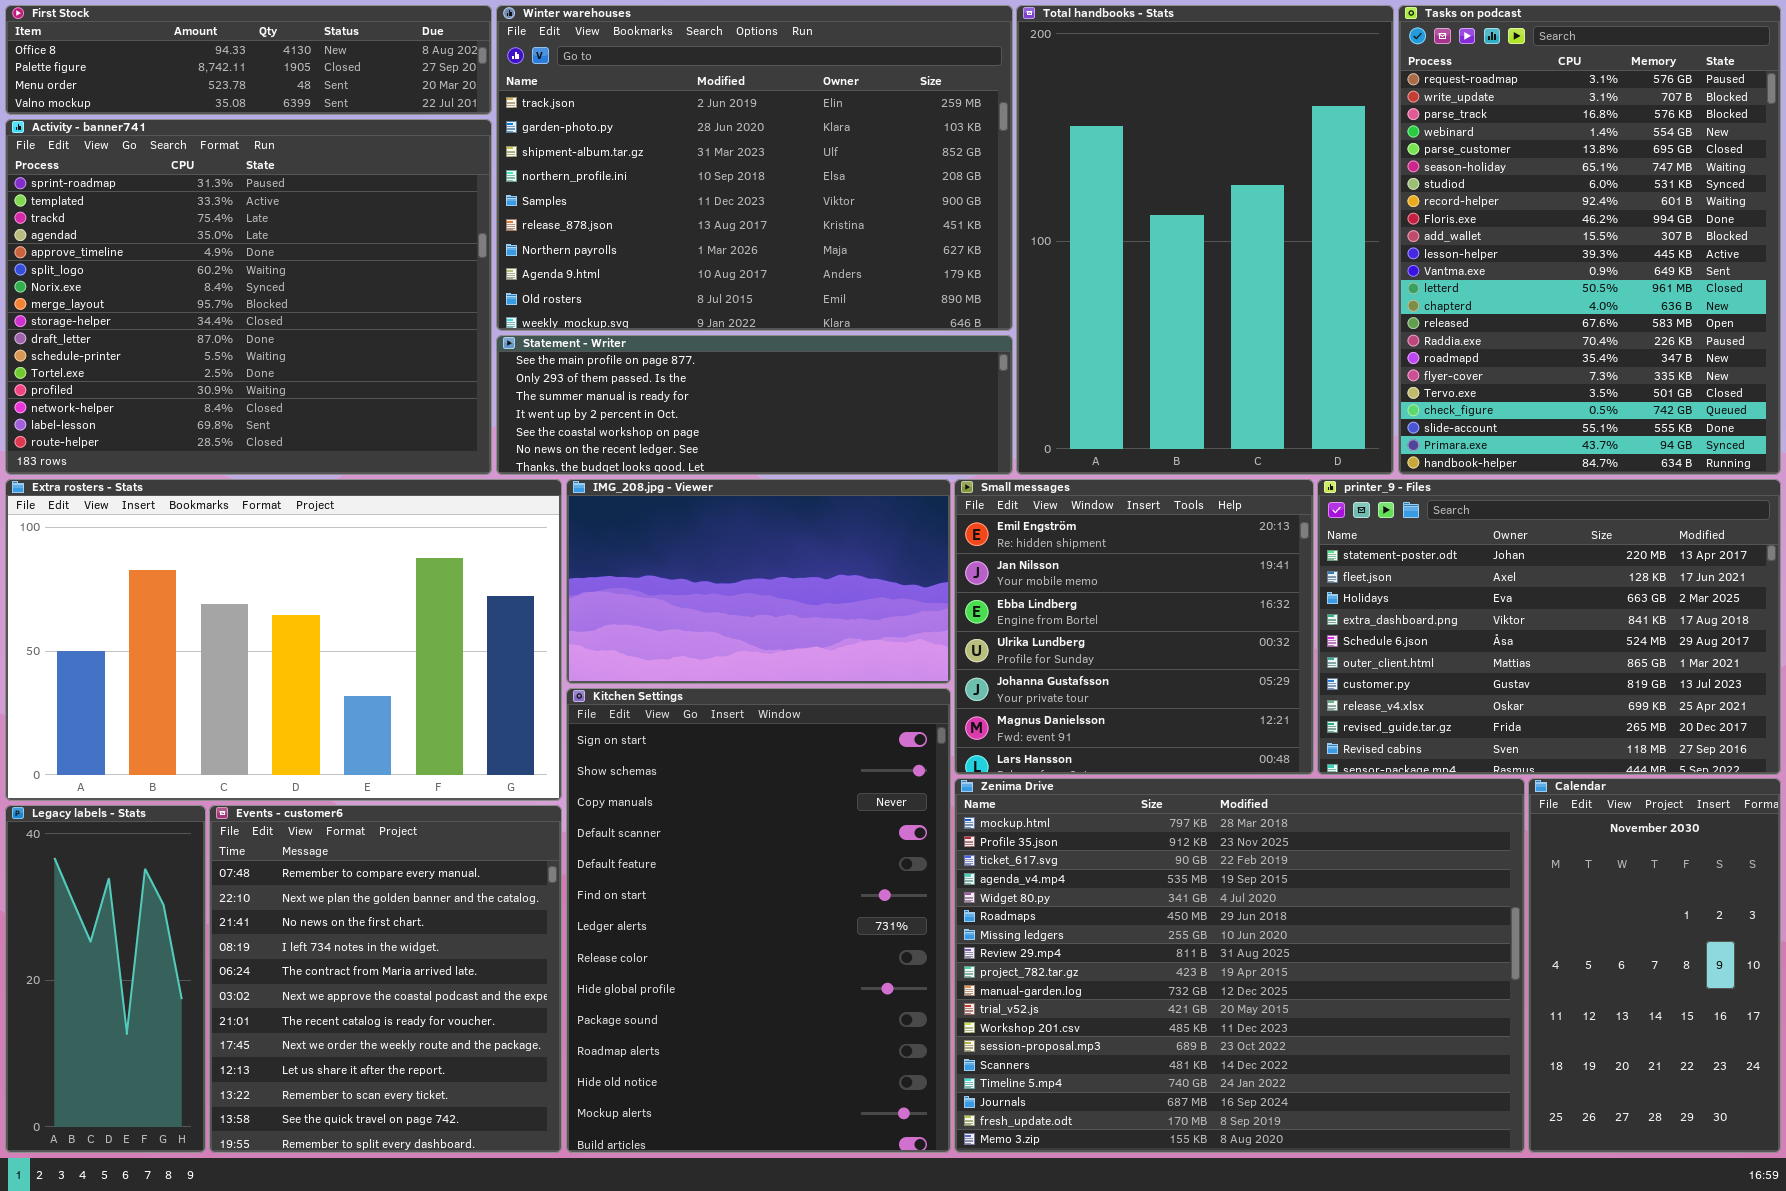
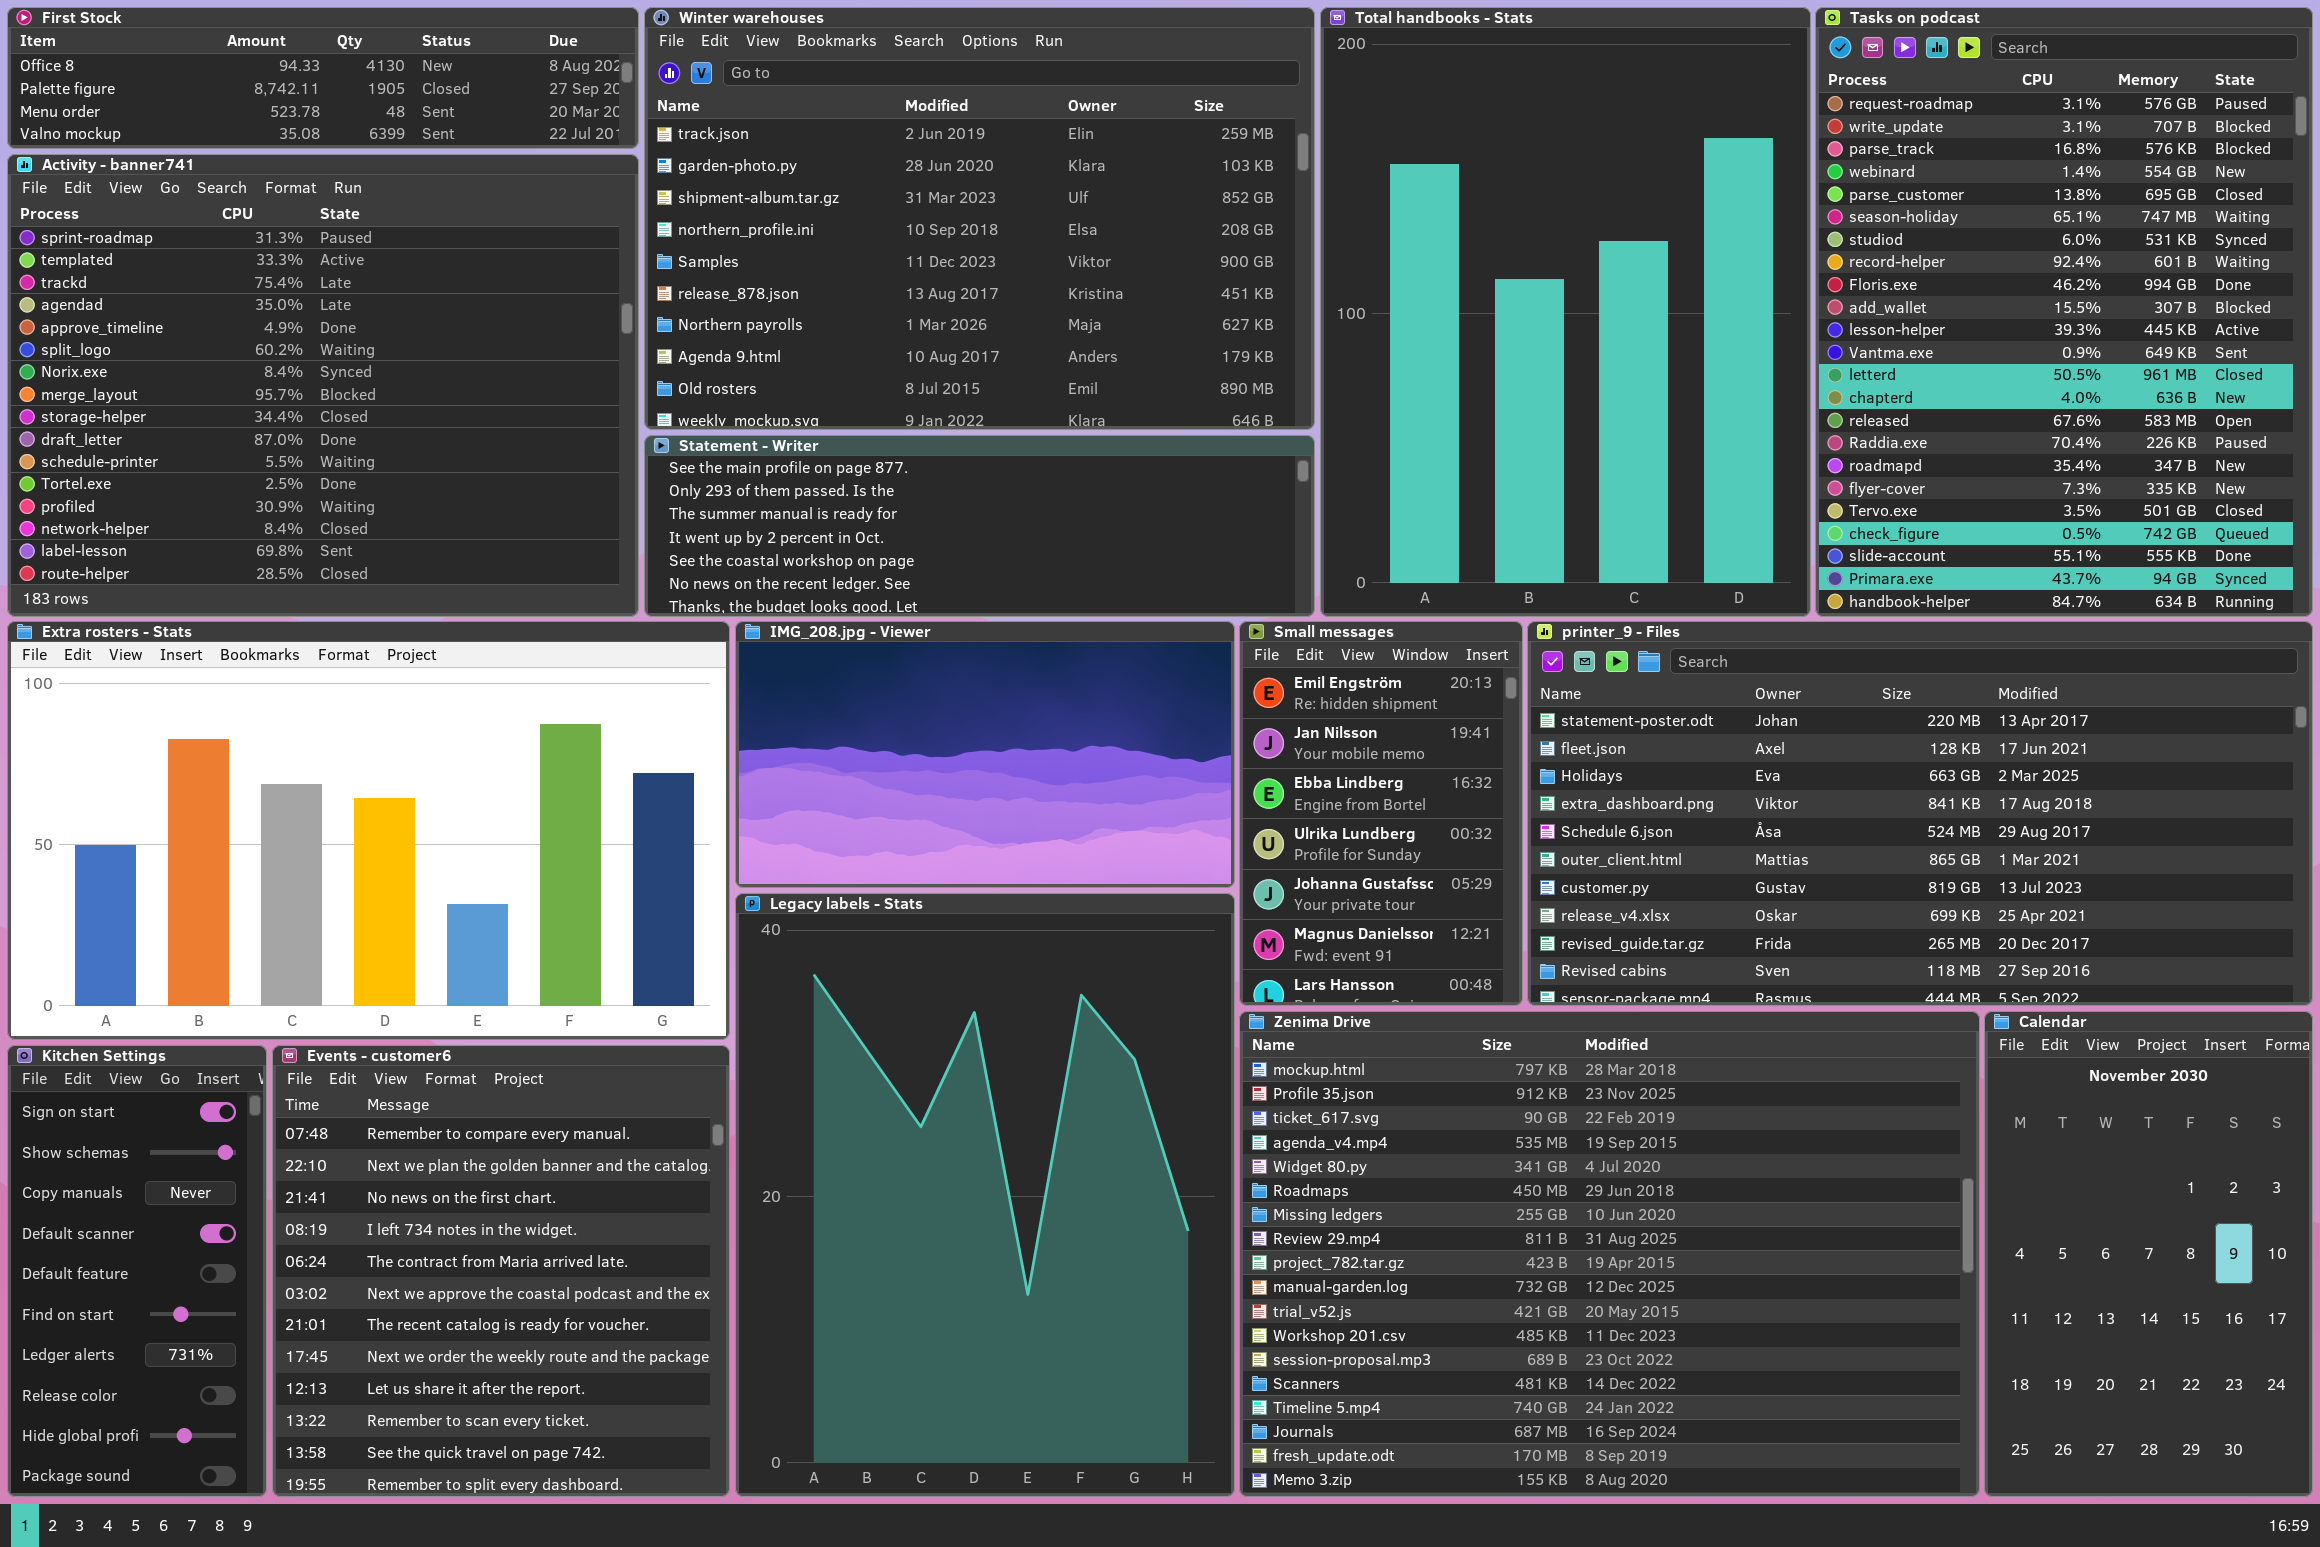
Small messages: [954,479,1314,775] -> [1239,621,1523,1006], resized
printer_9 - Files: [1317,479,1781,775] -> [1527,621,2313,1006], resized
Kitchen Settings: [566,688,951,1153] -> [7,1045,267,1497], moved, resized
Legacy labels - Stats: [5,805,206,1153] -> [735,893,1235,1497], moved, resized

